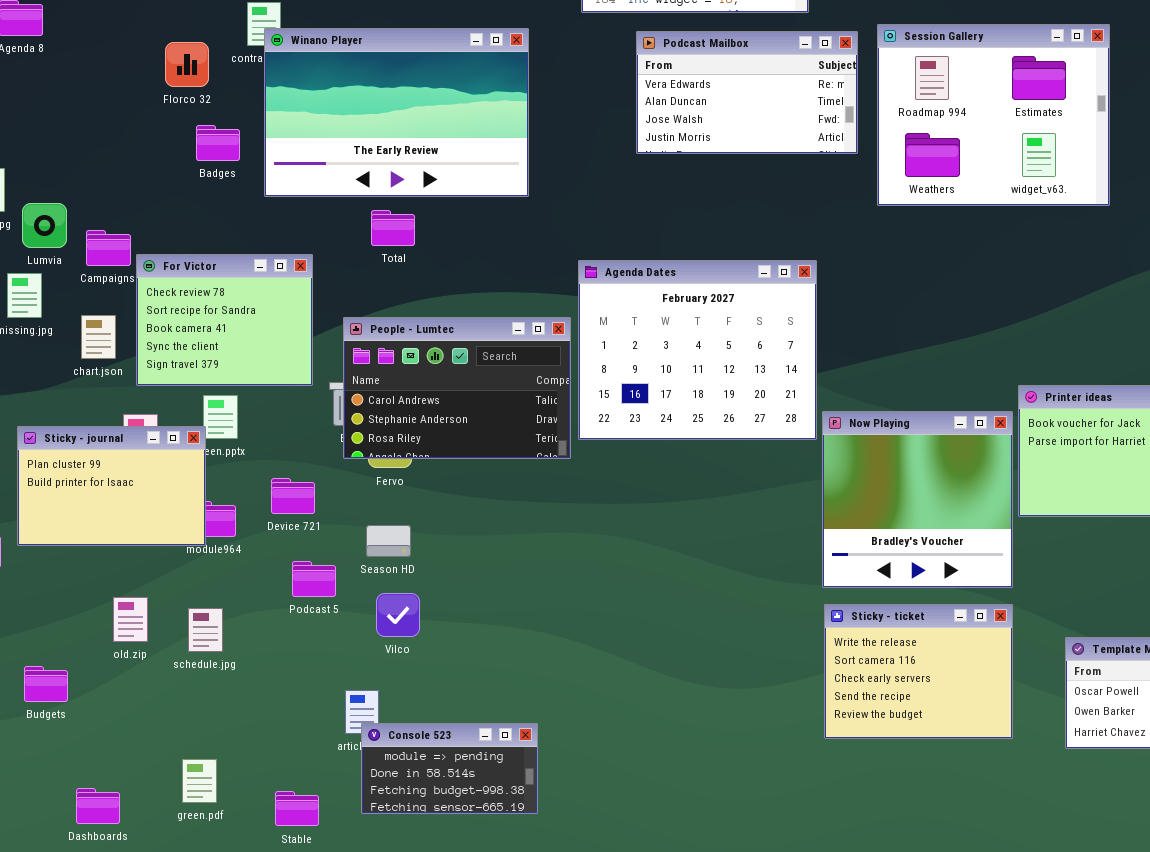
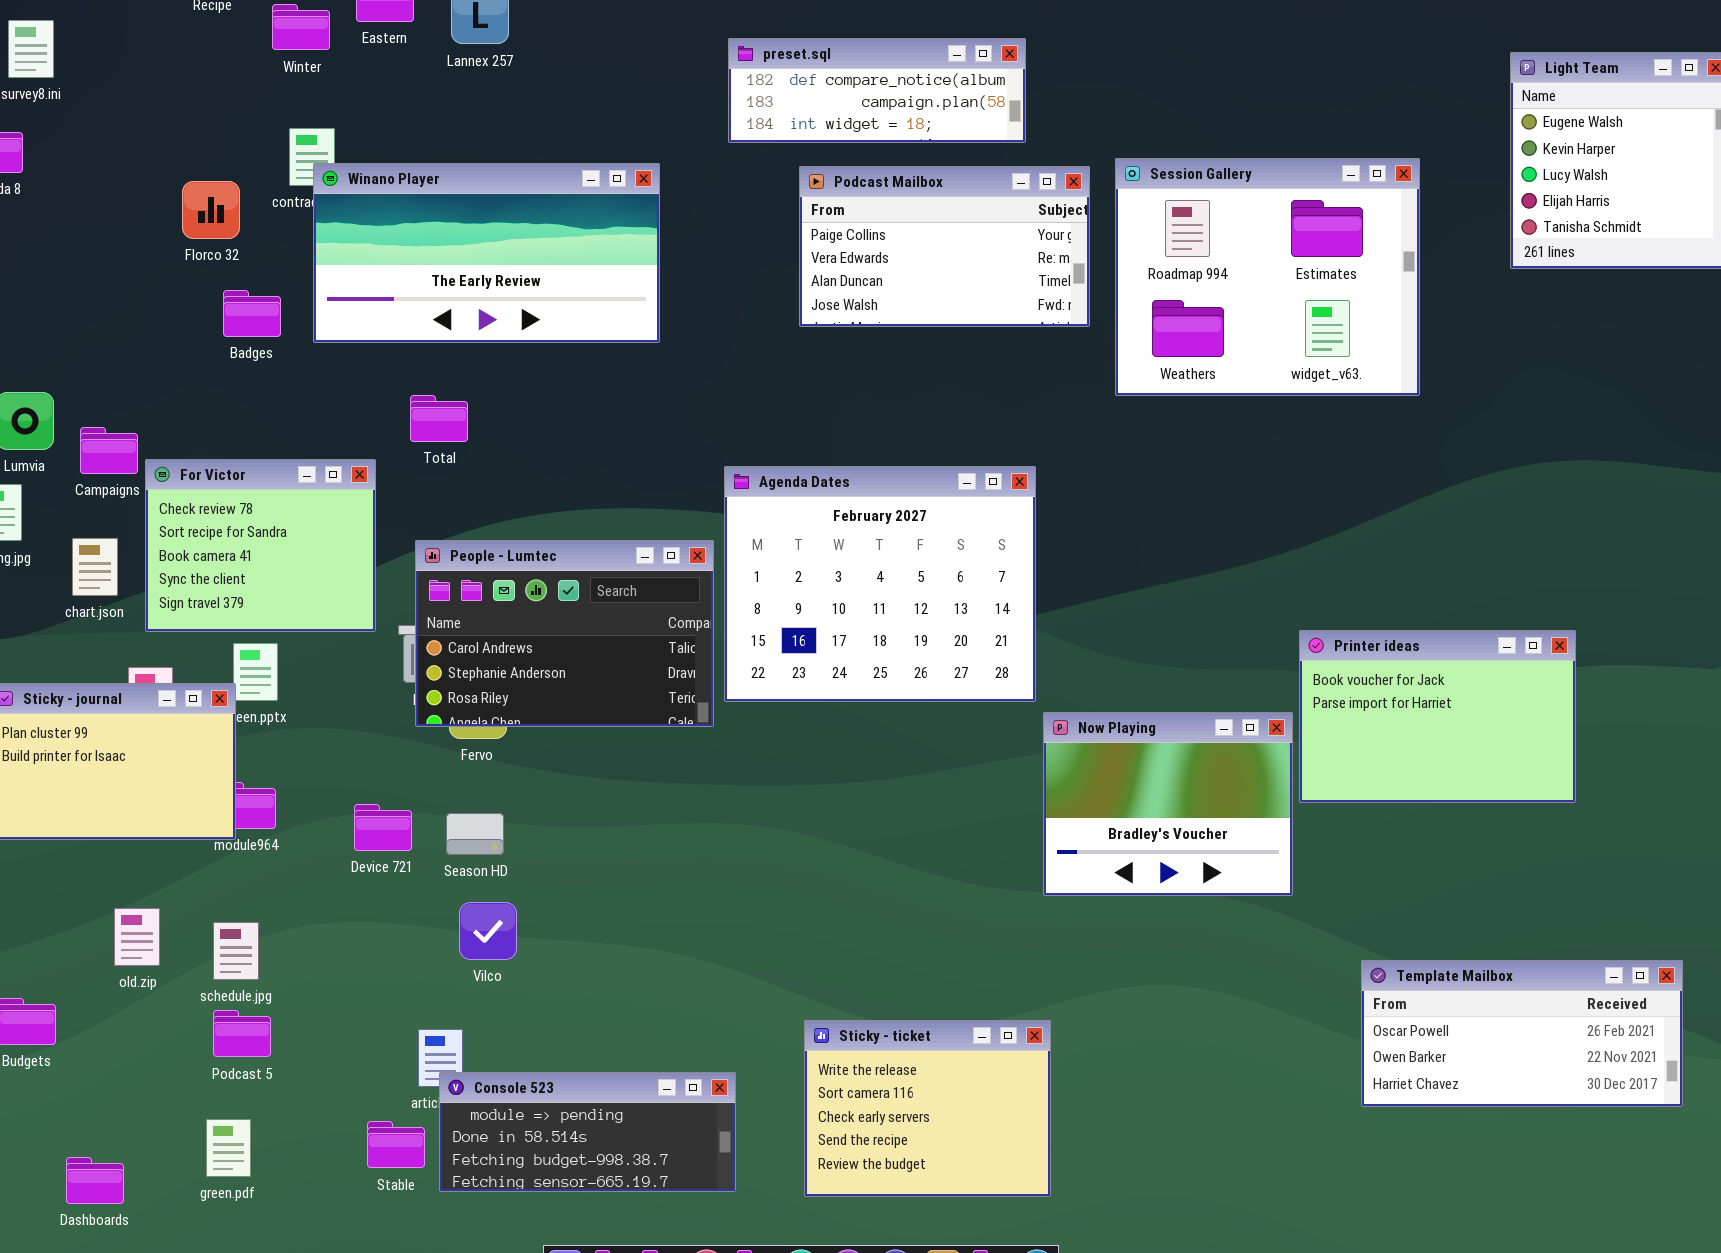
Winano Player: [264,28,529,197] -> [313,163,660,343], resized
Podcast Mailbox: [636,31,858,154] -> [799,166,1090,327], scrolled up 1 row
Total: [371,210,415,246] -> [410,395,468,442], moved
Now Playing: [822,411,1013,588] -> [1043,712,1293,896], resized
Device 721: [271,478,315,514] -> [354,804,412,851], moved
Podcast 5: [292,561,336,597] -> [213,1010,271,1057], moved
Sticky - ticket: [824,604,1013,739] -> [804,1020,1051,1197], moved
Console 523: [361,723,538,814] -> [439,1072,736,1192], resized
Stable: [275,791,319,826] -> [367,1121,425,1168], moved

